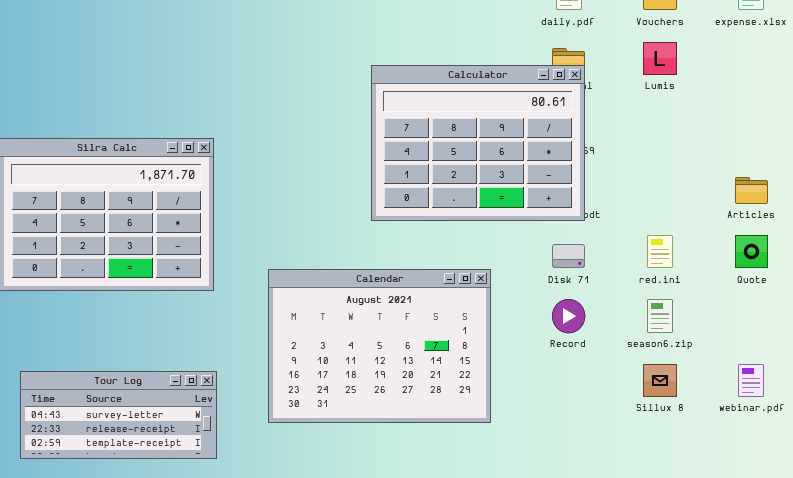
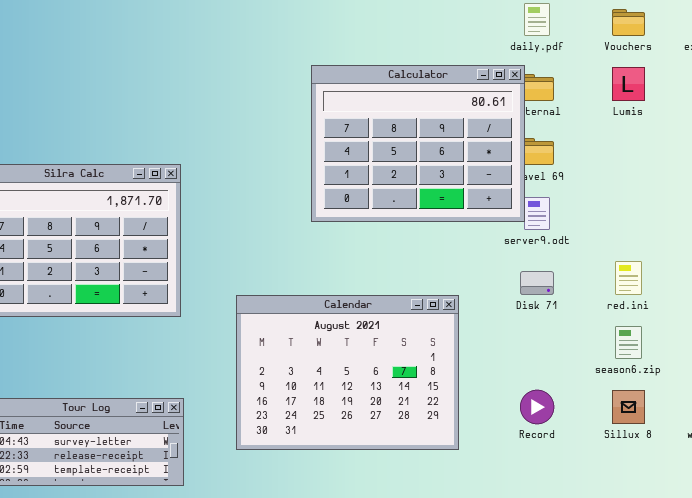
Calculator: [371,65,585,221] -> [311,65,525,222], moved
Record: [552,299,585,333] -> [520,390,554,424], moved

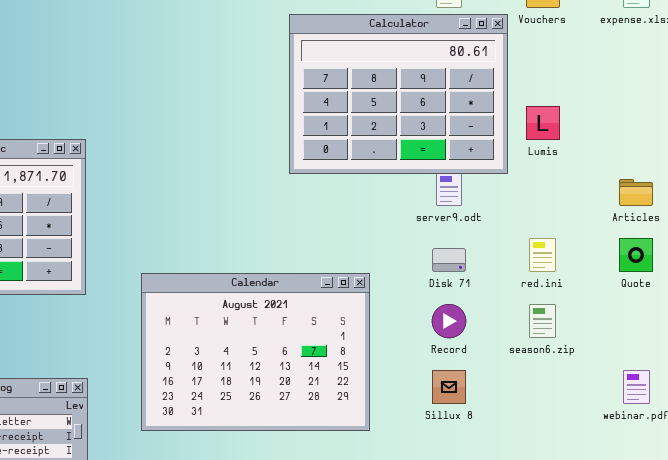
Calculator: [311,65,525,222] -> [289,14,508,174], moved
Lumis: [612,67,645,101] -> [526,106,560,140], moved
Record: [520,390,554,424] -> [432,304,466,338], moved
Sillux 8: [612,390,645,424] -> [432,370,466,404], moved

